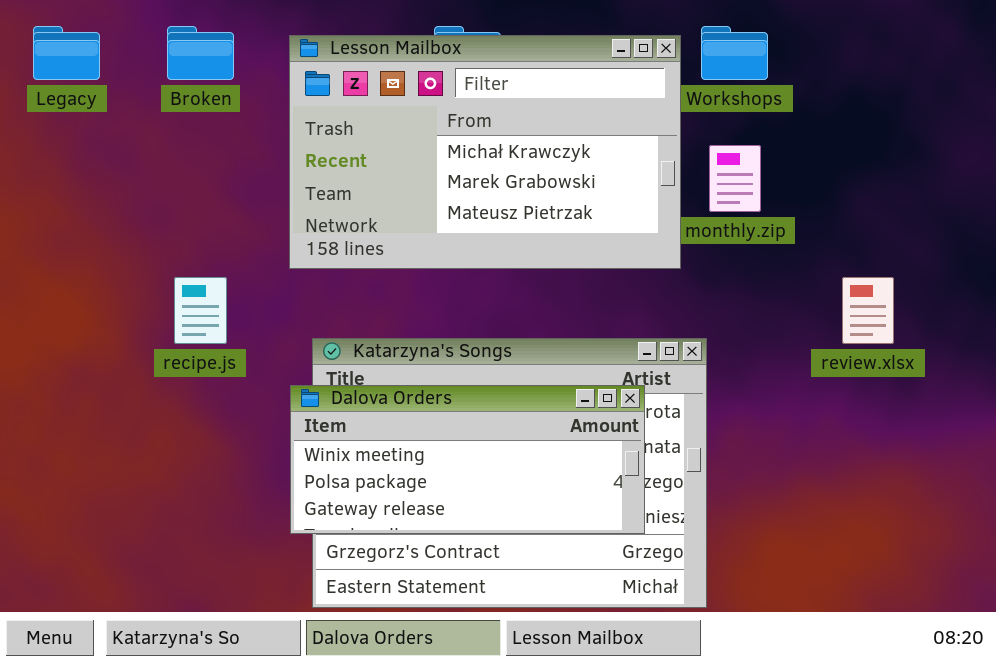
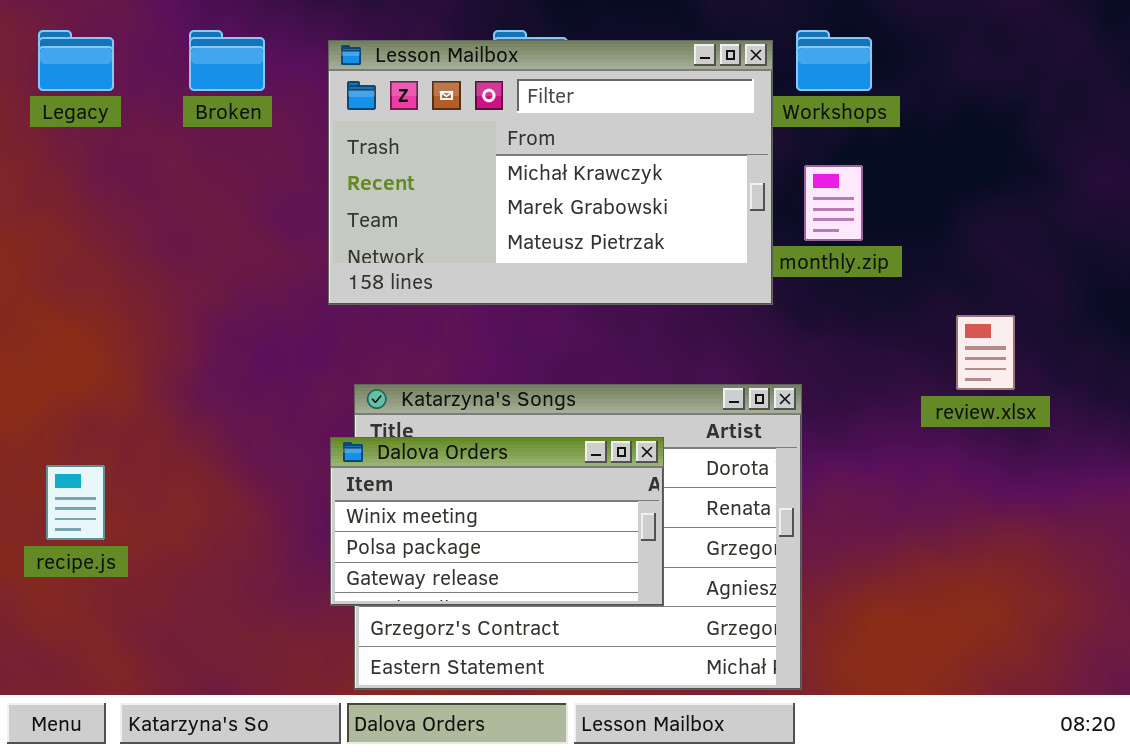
recipe.js: [174,277,227,344] -> [46,465,105,540], moved
Dalova Orders: [290,385,645,534] -> [330,437,664,606], resized

